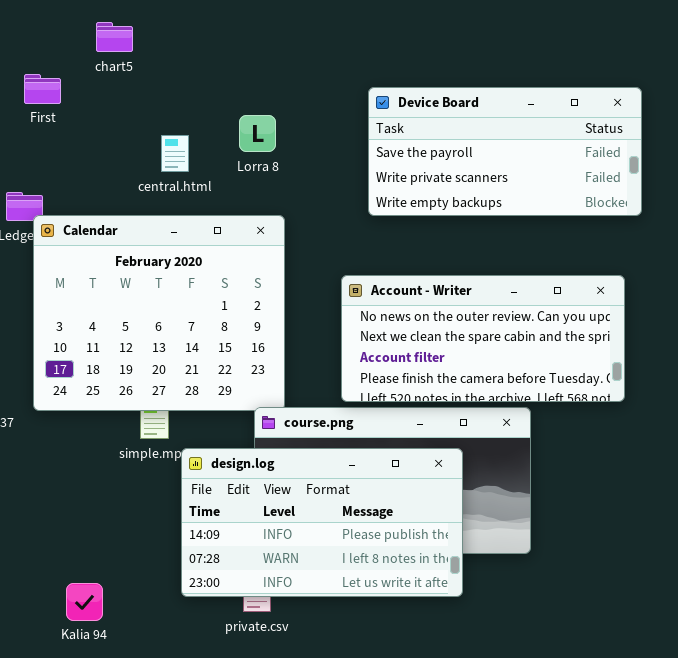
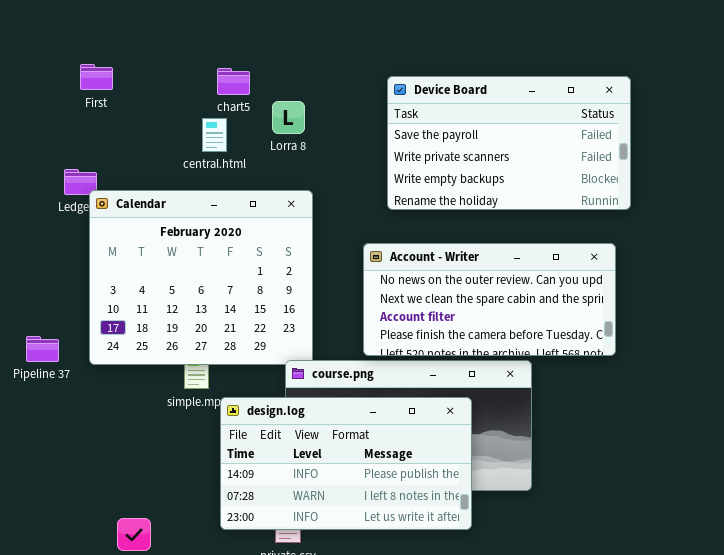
chart5: [96,22,133,52] -> [217,68,250,95], moved
Device Board: [368,87,642,216] -> [387,76,631,210], resized

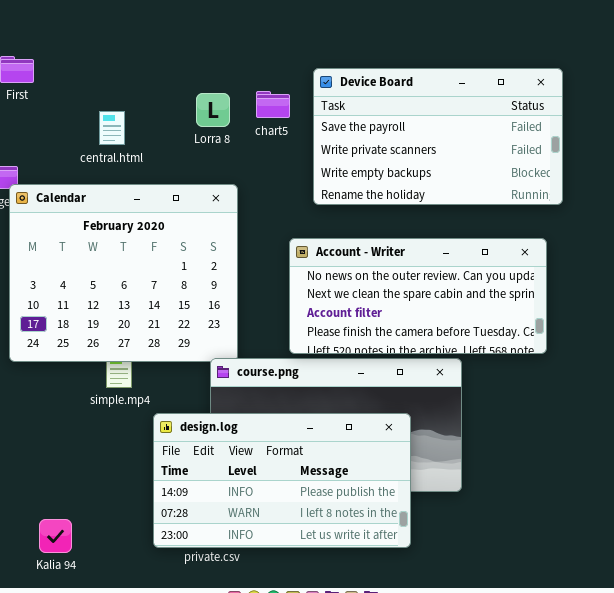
chart5: [217,68,250,95] -> [256,91,290,118], moved
central.html: [202,118,227,152] -> [99,111,125,145], moved
design.log: [220,397,472,530] -> [153,413,411,548], moved

